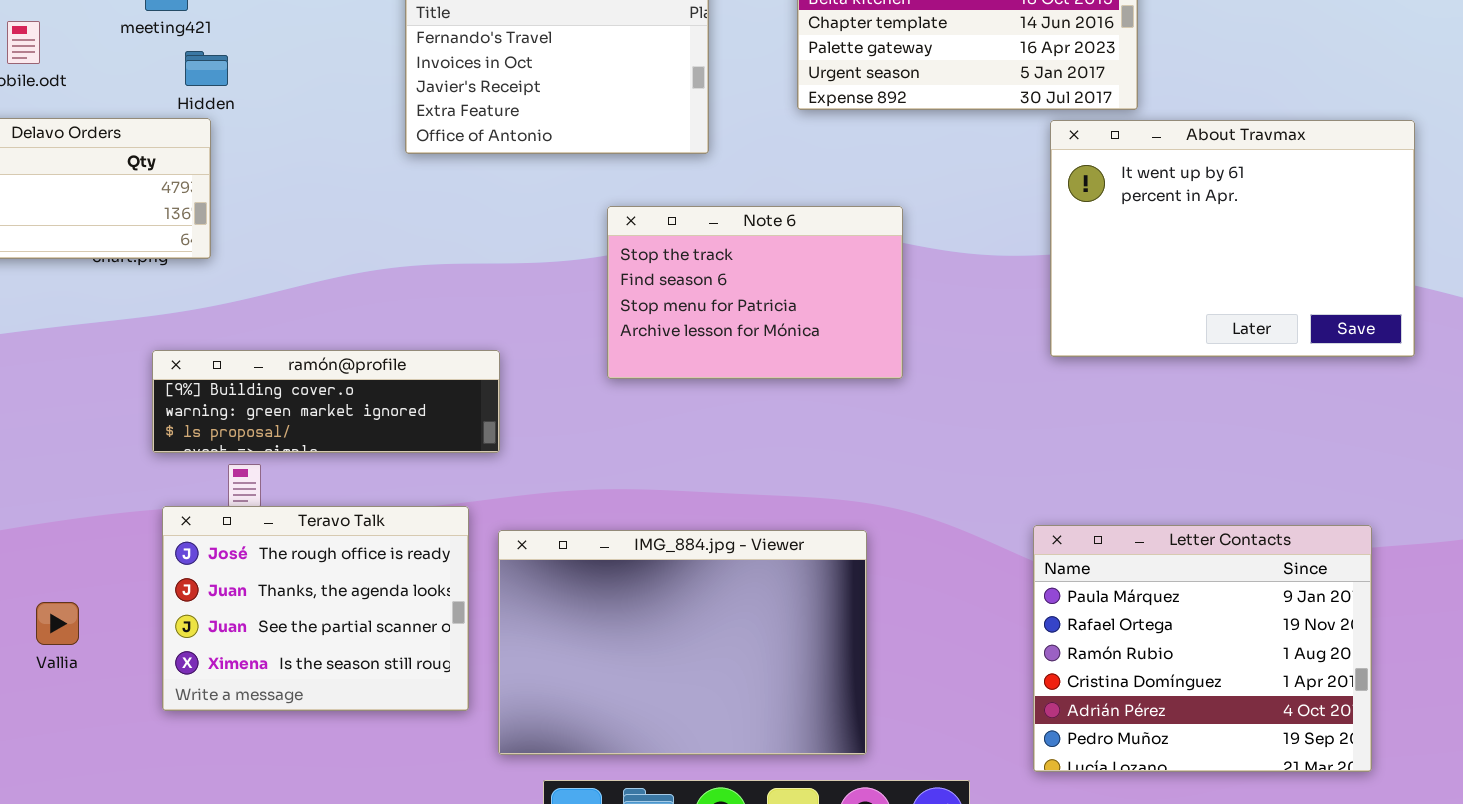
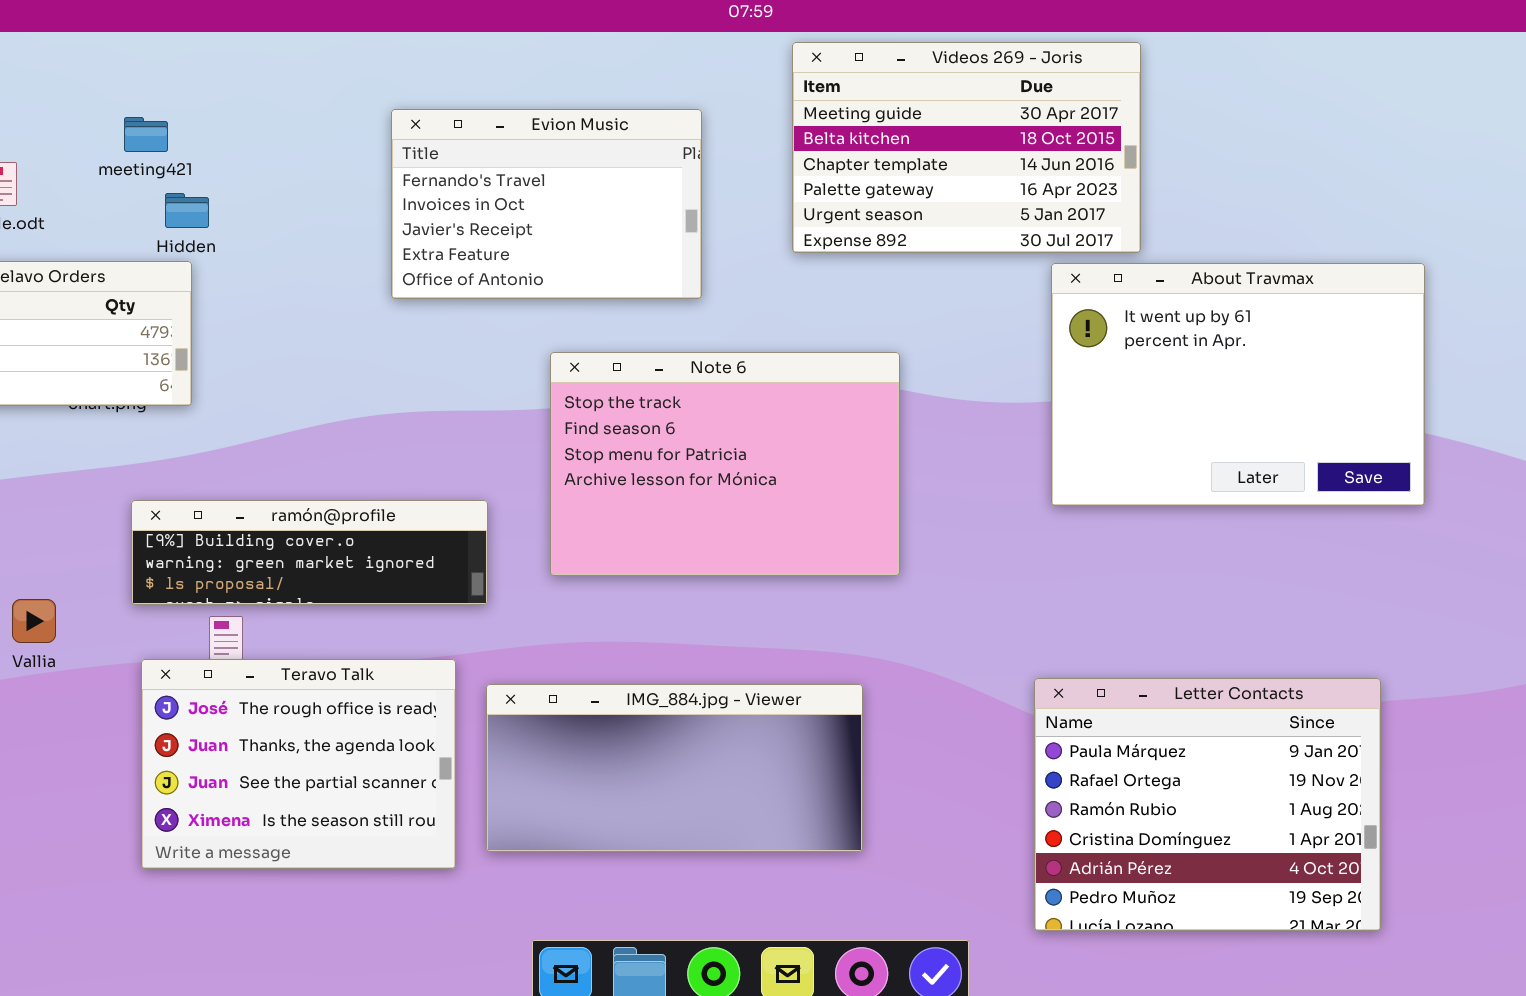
Note 6: [607,206,903,379] -> [550,352,900,576], resized
IMG_884.jpg - Viewer: [498,530,867,755] -> [486,684,863,852], resized
Vallia: [36,602,79,645] -> [12,599,56,643], moved

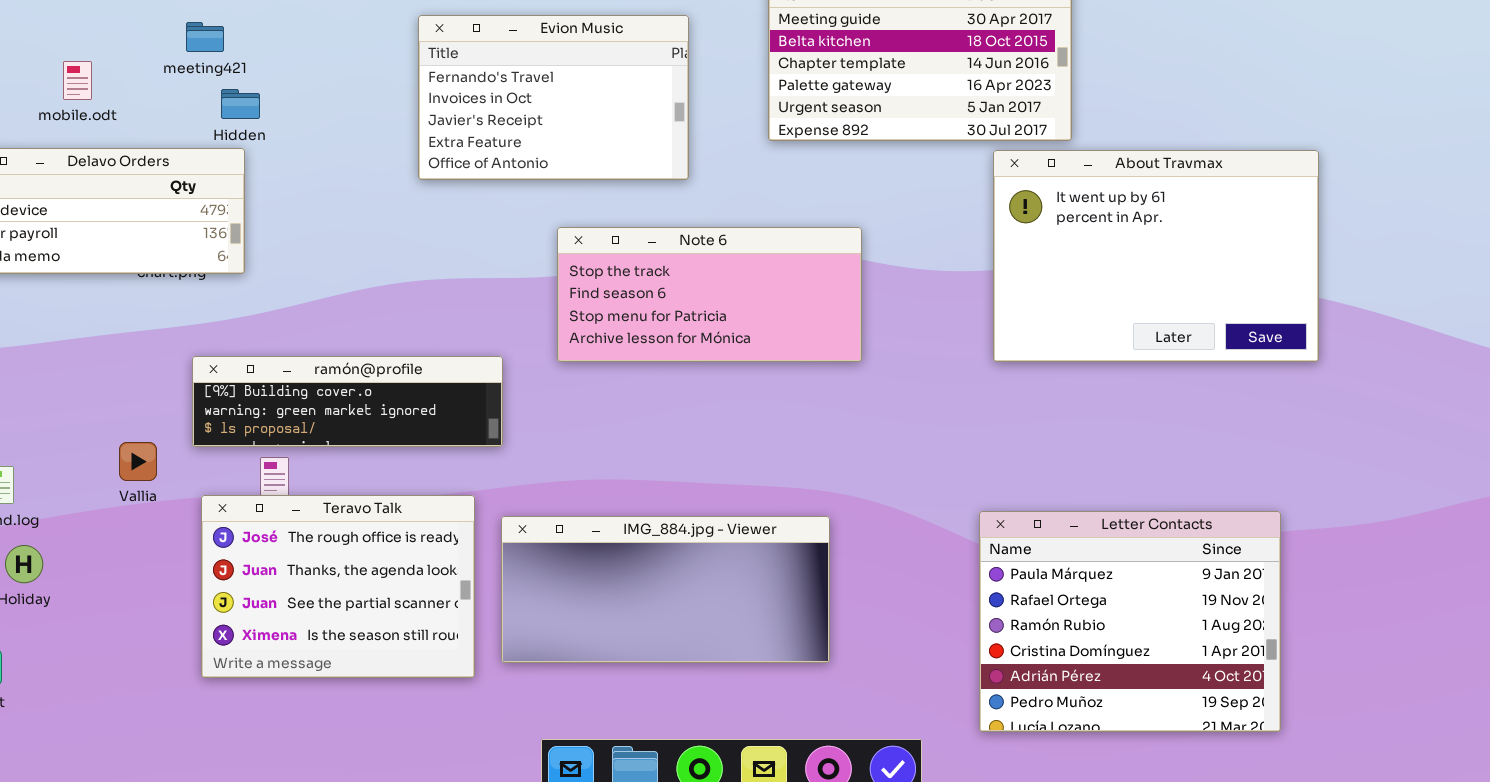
Note 6: [550,352,900,576] -> [557,227,862,362], resized
Vallia: [12,599,56,643] -> [119,442,157,481], moved

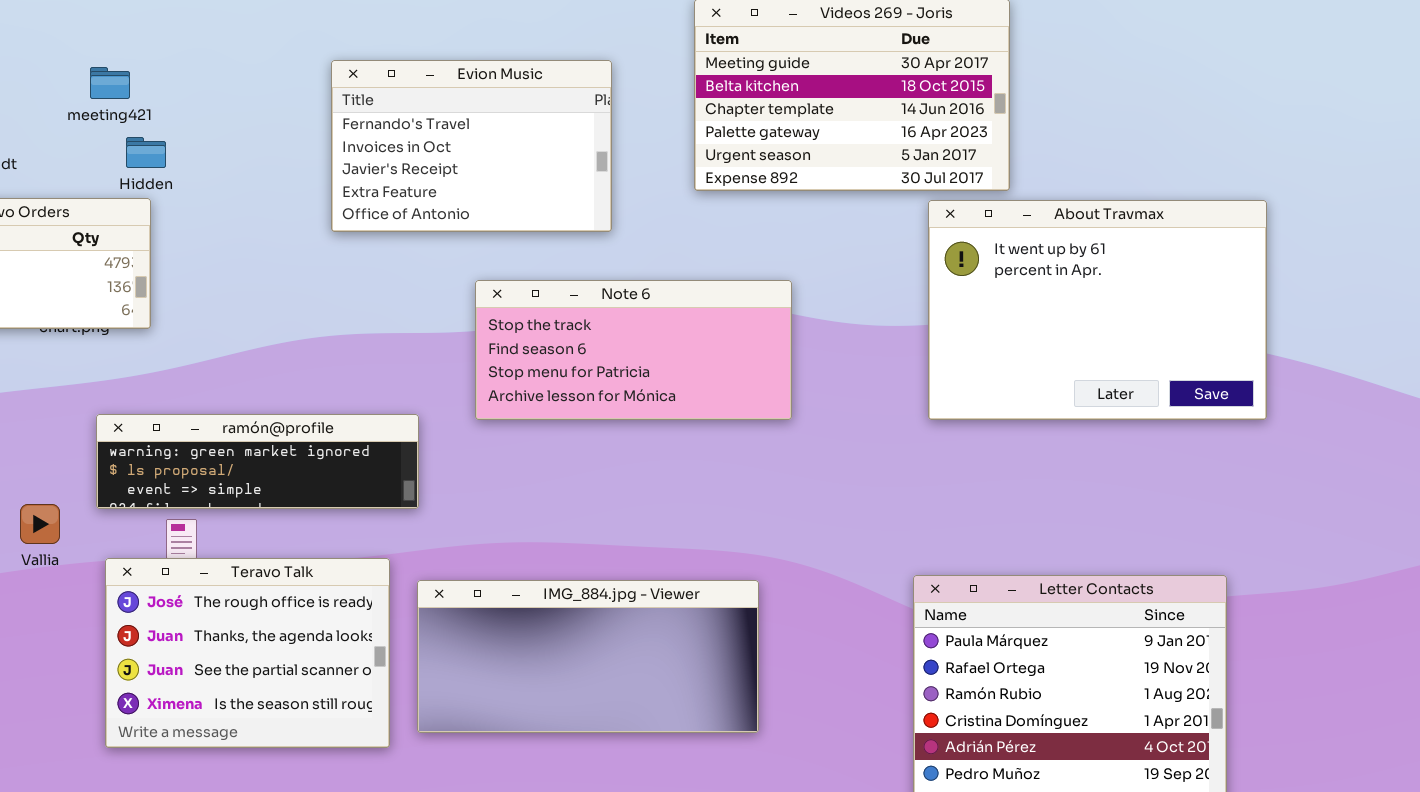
ramón@profile: [192,356,503,447] -> [96,414,419,509], scrolled down 1 row

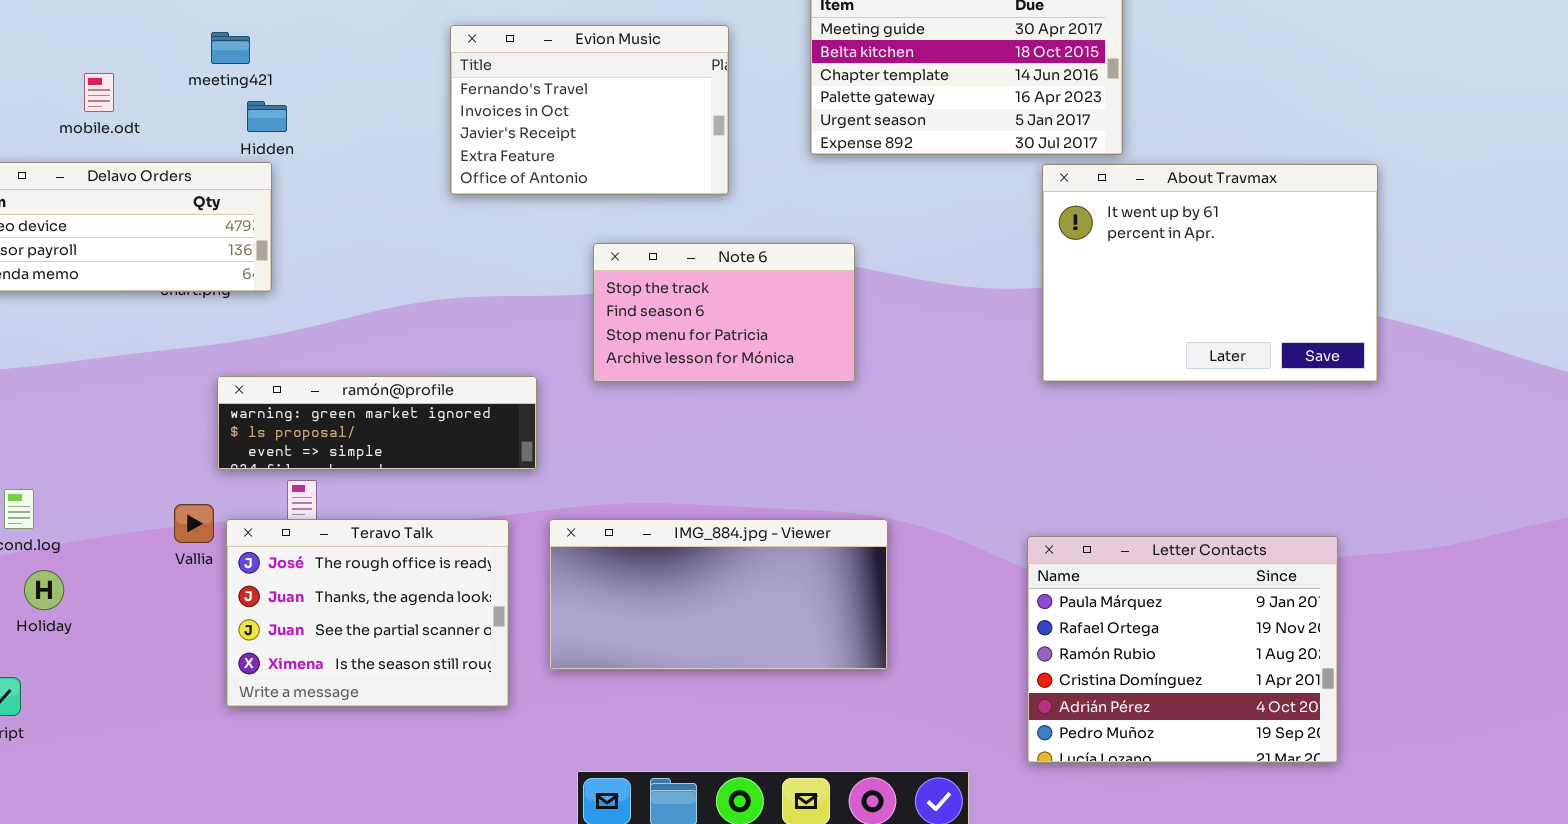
Note 6: [475,280,792,420] -> [593,243,855,382], resized
Vallia: [20,504,60,544] -> [174,504,214,543], moved
IMG_884.jpg - Viewer: [417,580,759,733] -> [549,519,888,670], moved

